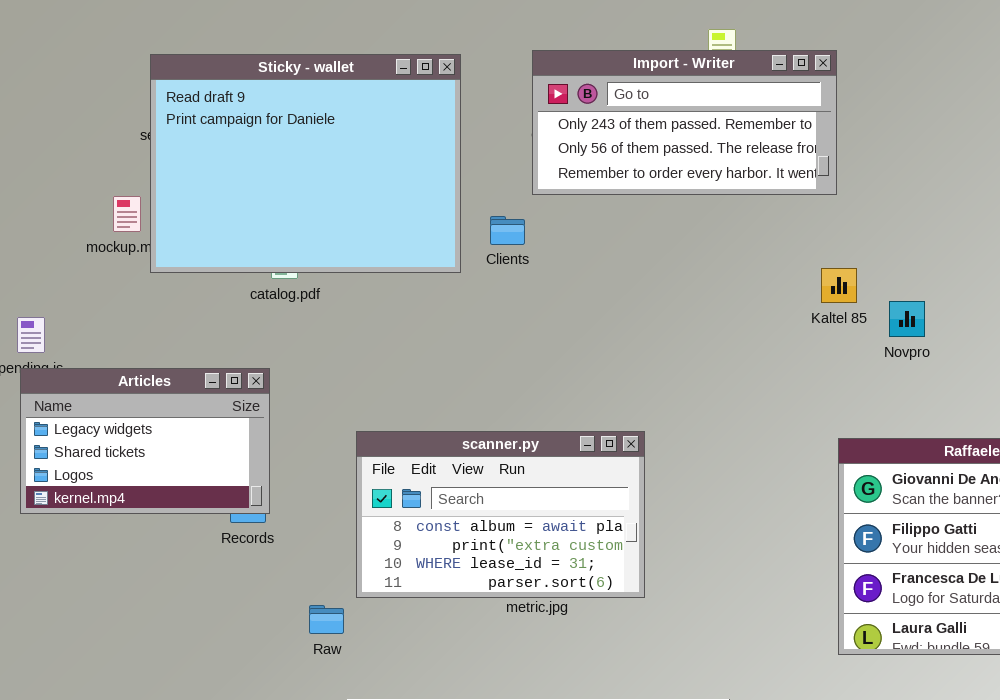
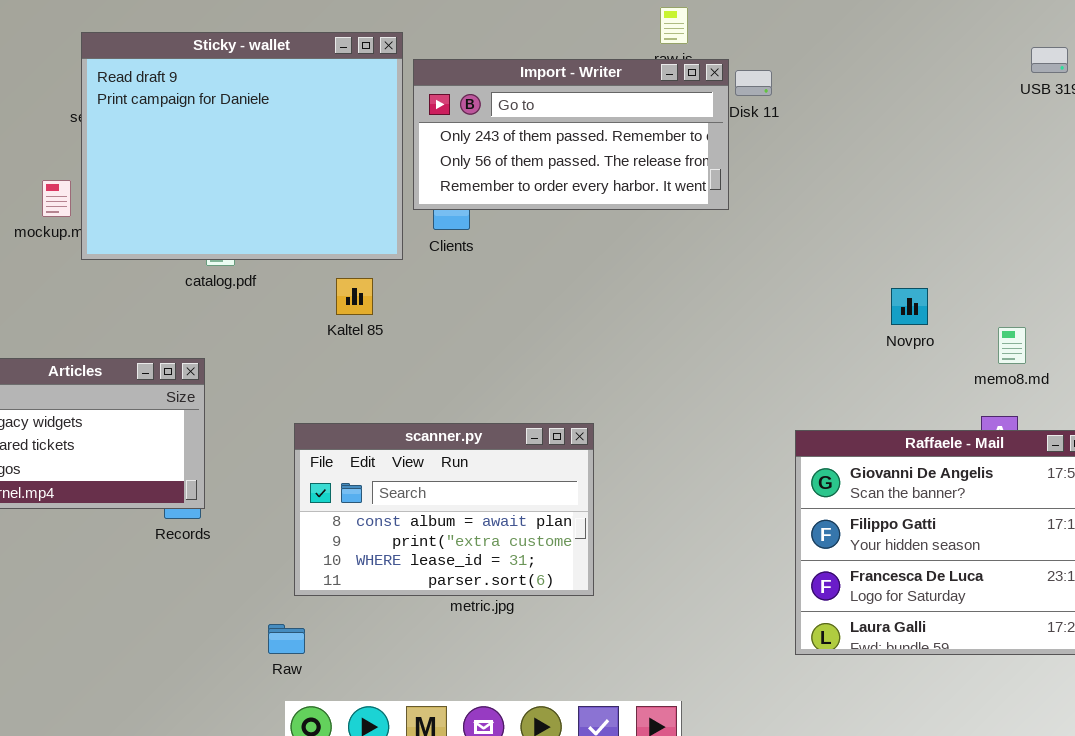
Import - Writer: [532,50,837,195] -> [413,59,729,210], moved
Kaltel 85: [821,268,857,303] -> [336,278,373,315], moved
Novpro: [889,301,925,337] -> [891,288,928,325], moved
Raw: [309,605,344,634] -> [268,624,305,654], moved

